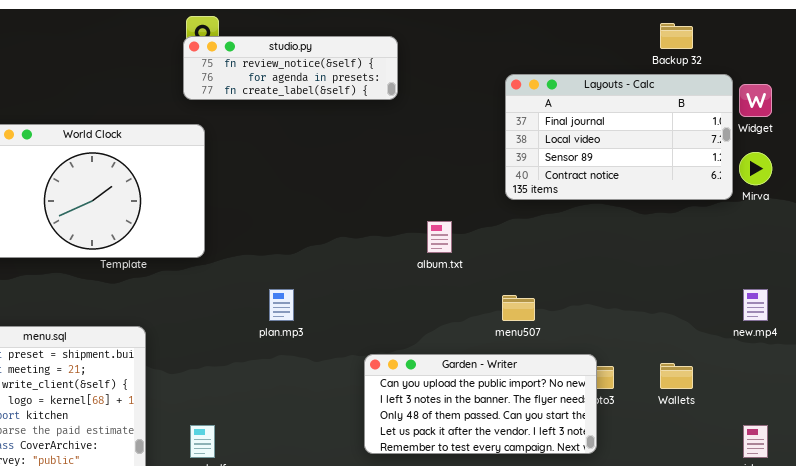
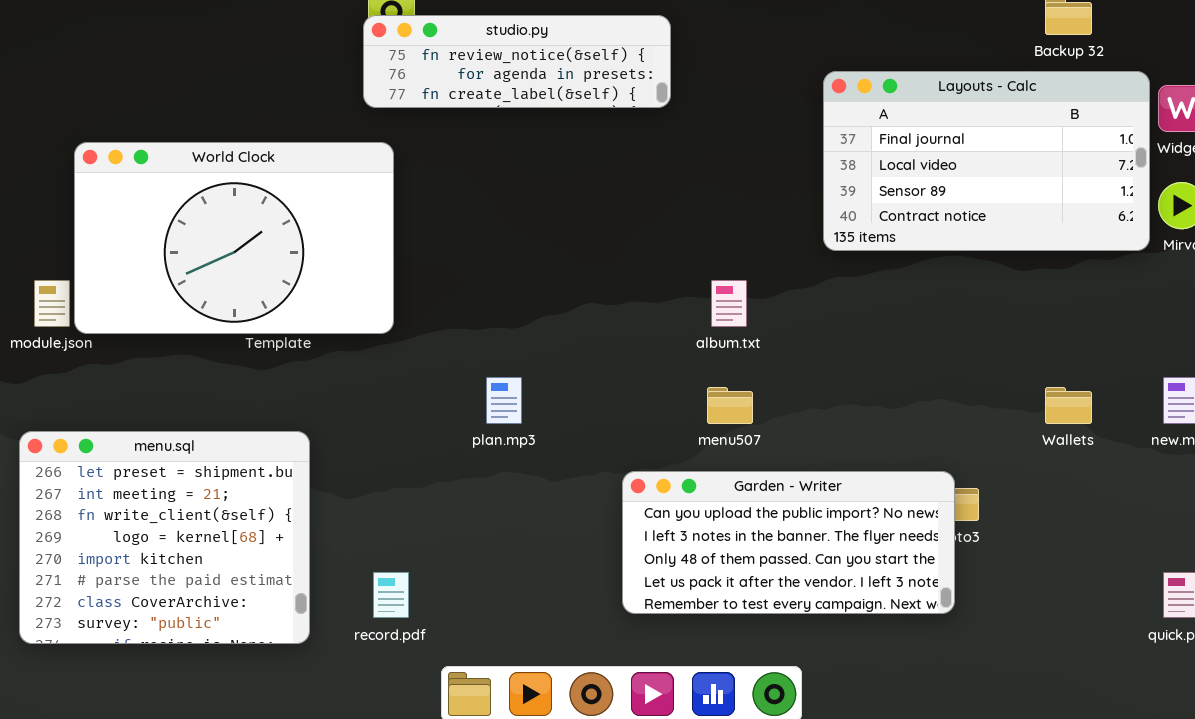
menu507: [502,295,535,321] -> [707,387,753,424], moved
Wallets: [660,363,693,389] -> [1045,387,1092,424], moved

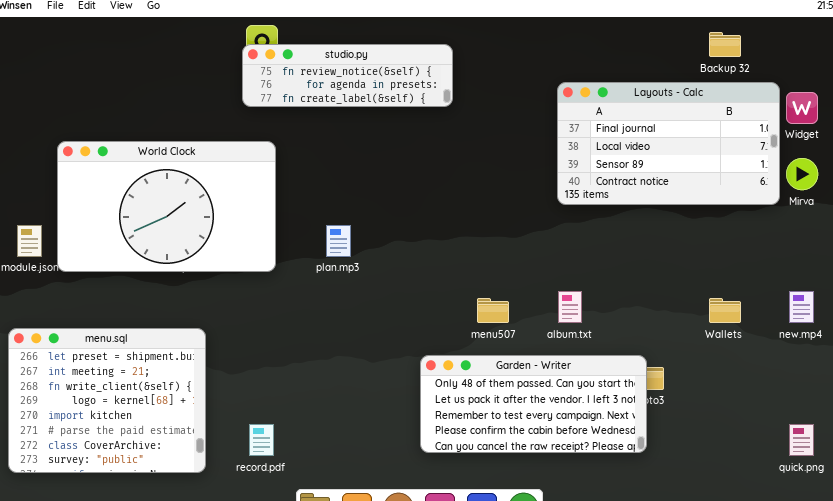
World Clock: [74,142,394,334] -> [57,141,276,272], moved
album.txt: [711,280,747,327] -> [558,291,582,323], moved
plan.mp3: [486,377,522,424] -> [326,225,351,257], moved
Garden - Writer: [622,471,955,614] -> [420,355,647,453], scrolled down 2 rows

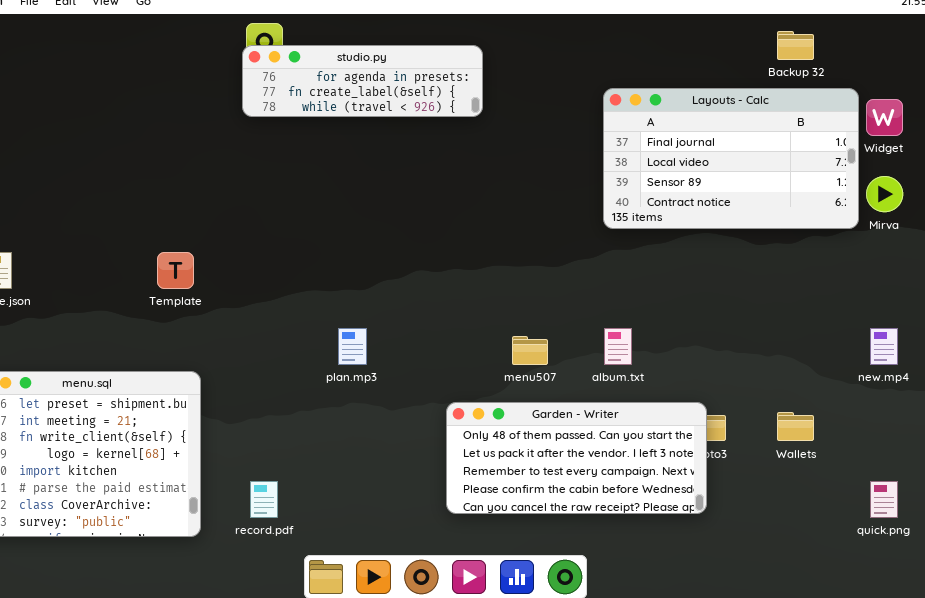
studio.py: [242,44,453,107] -> [242,45,483,117], scrolled down 1 row
World Clock: [57,141,276,272] -> none, closed
plan.mp3: [326,225,351,257] -> [338,328,367,365], moved
Wallets: [709,298,741,323] -> [777,412,814,441], moved

